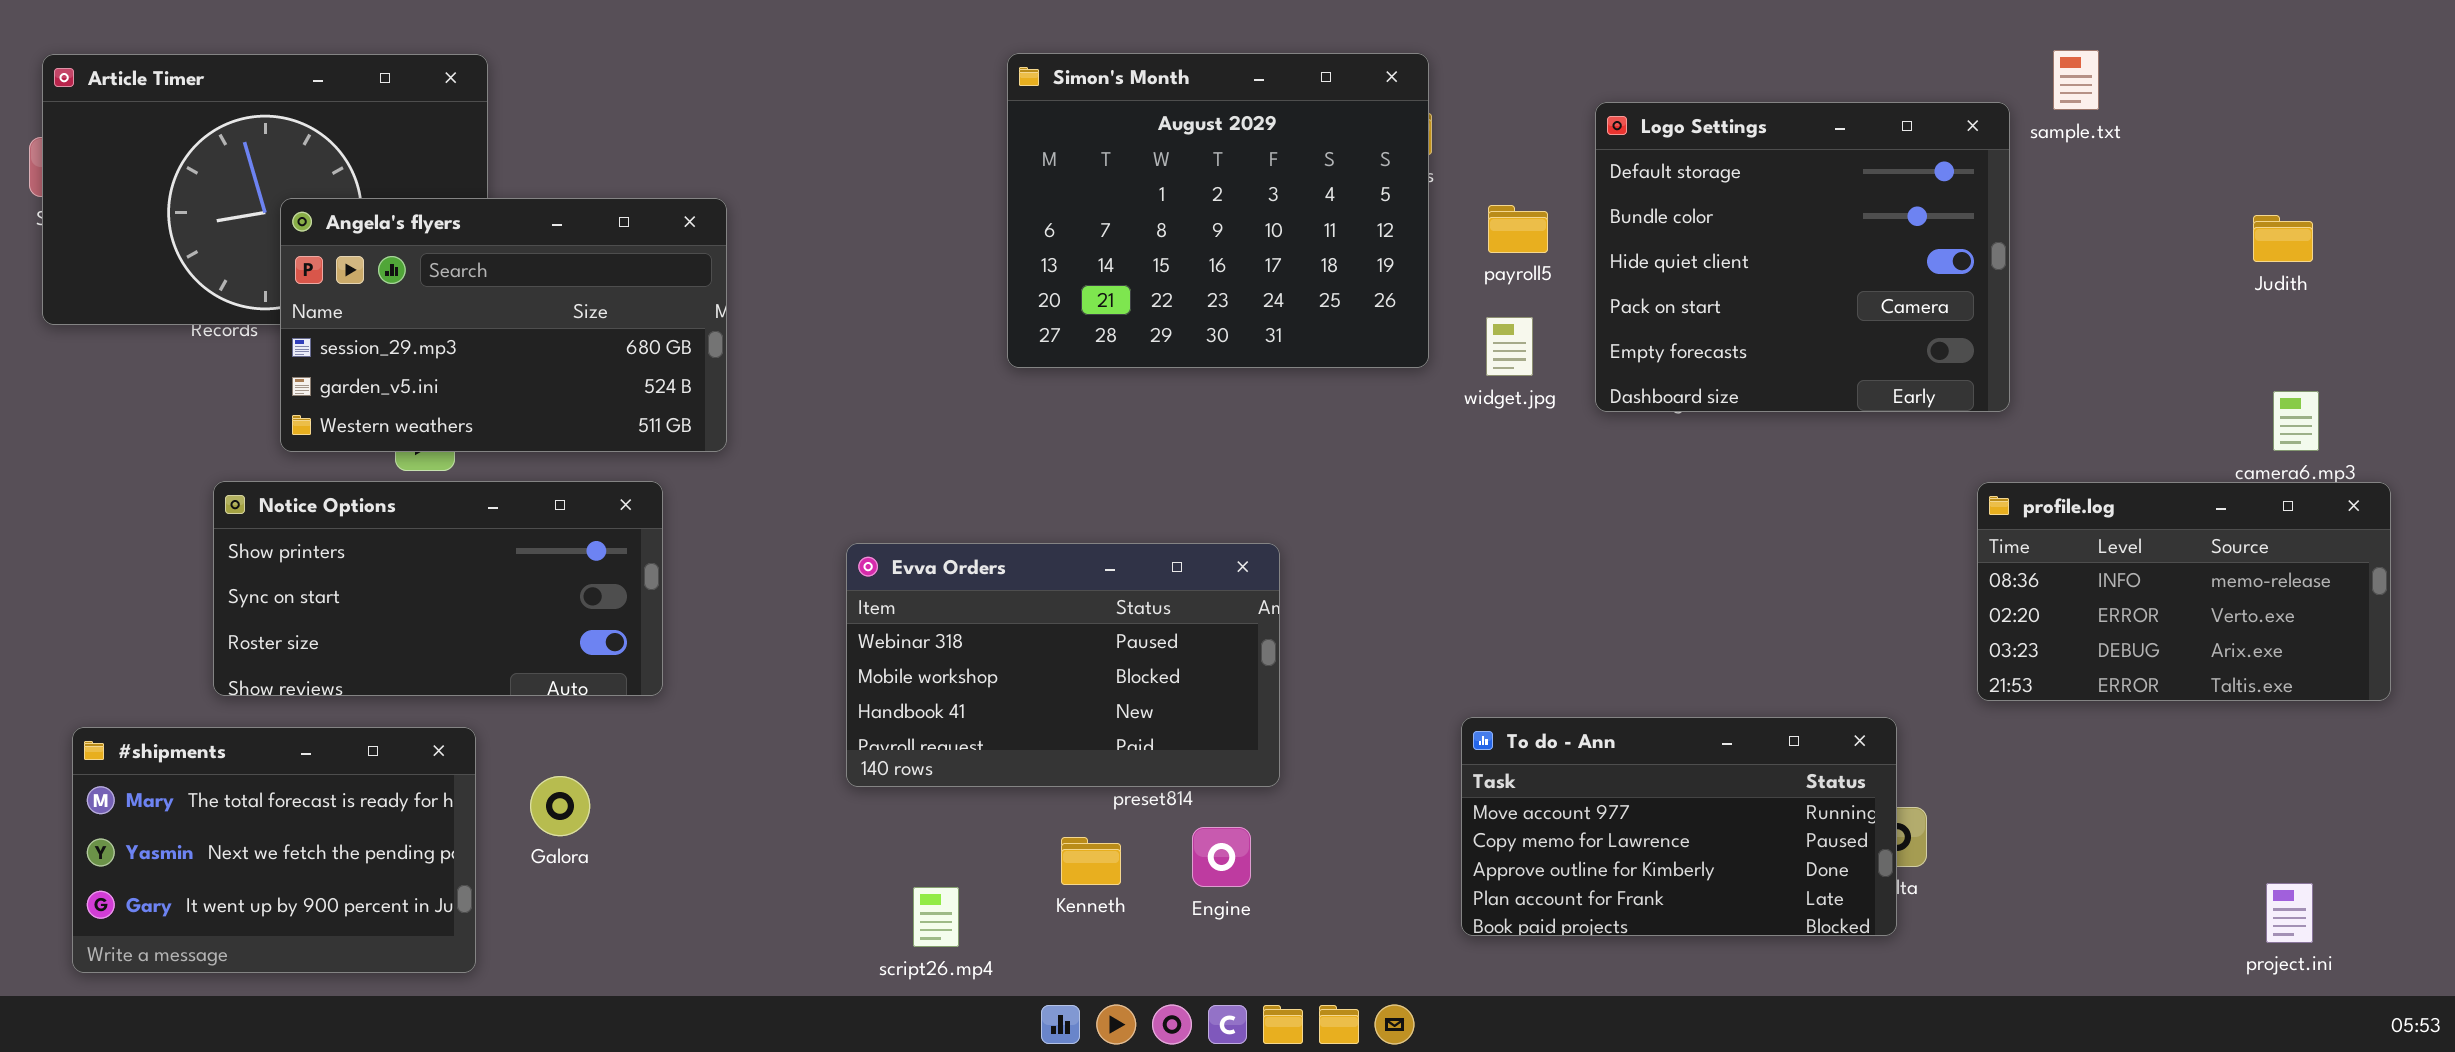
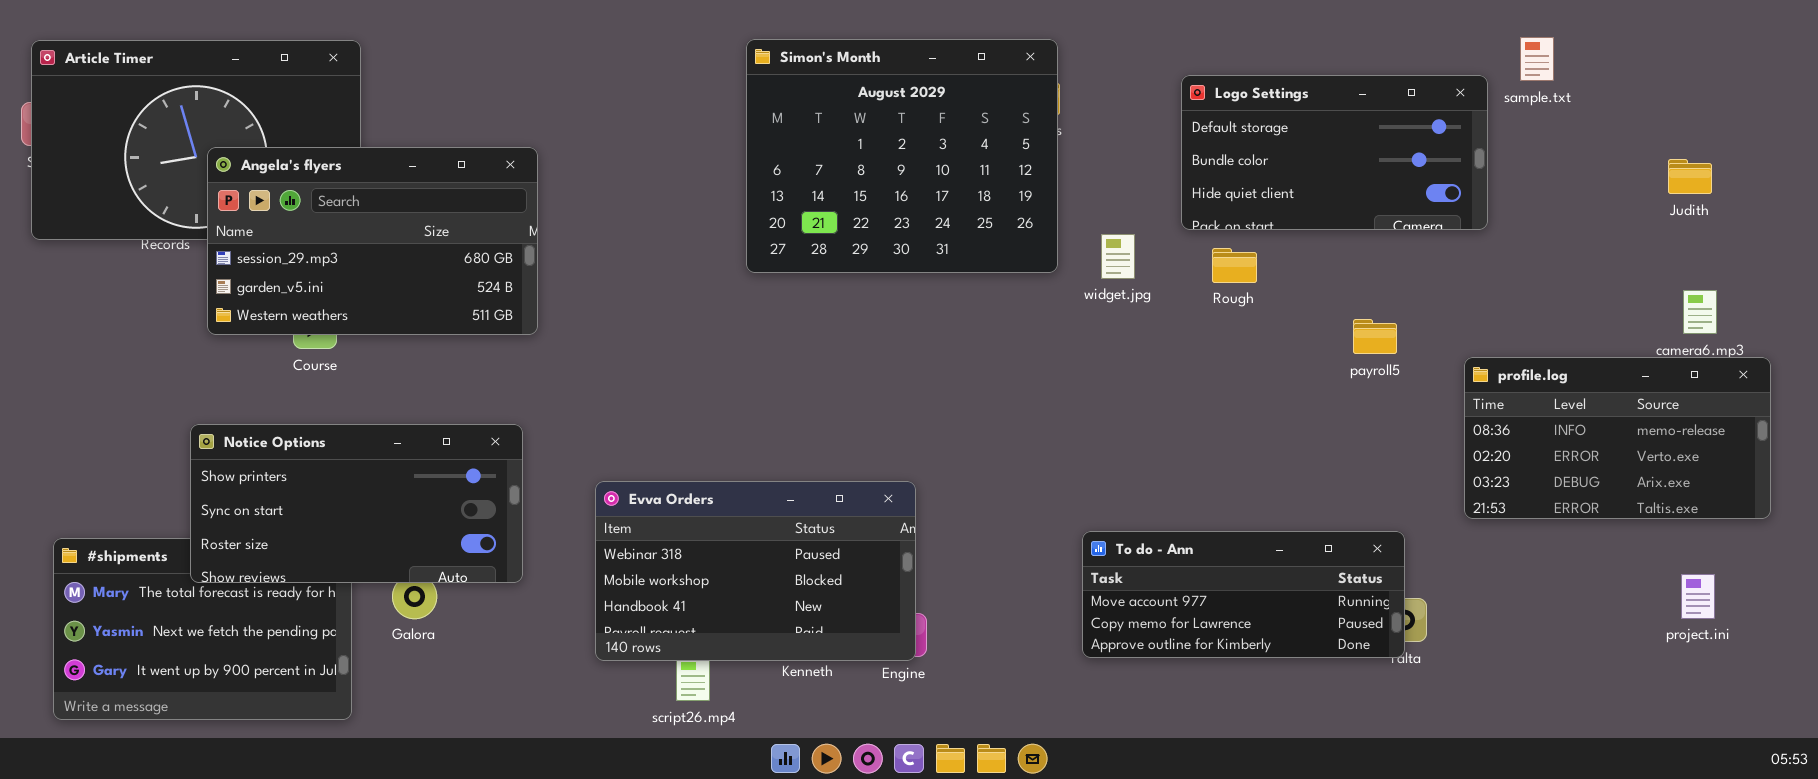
Logo Settings: [1595,102,2010,412] -> [1181,75,1488,230], resized
payroll5: [1488,205,1548,253] -> [1353,319,1397,354], moved
Notice Options: [213,481,663,696] -> [190,424,523,583], moved
Evva Orders: [846,543,1280,787] -> [595,481,916,661], moved
To do - Ann: [1461,717,1897,936] -> [1082,531,1405,658], resized
project.ini: [2266,883,2313,943] -> [1681,574,1715,619], moved

